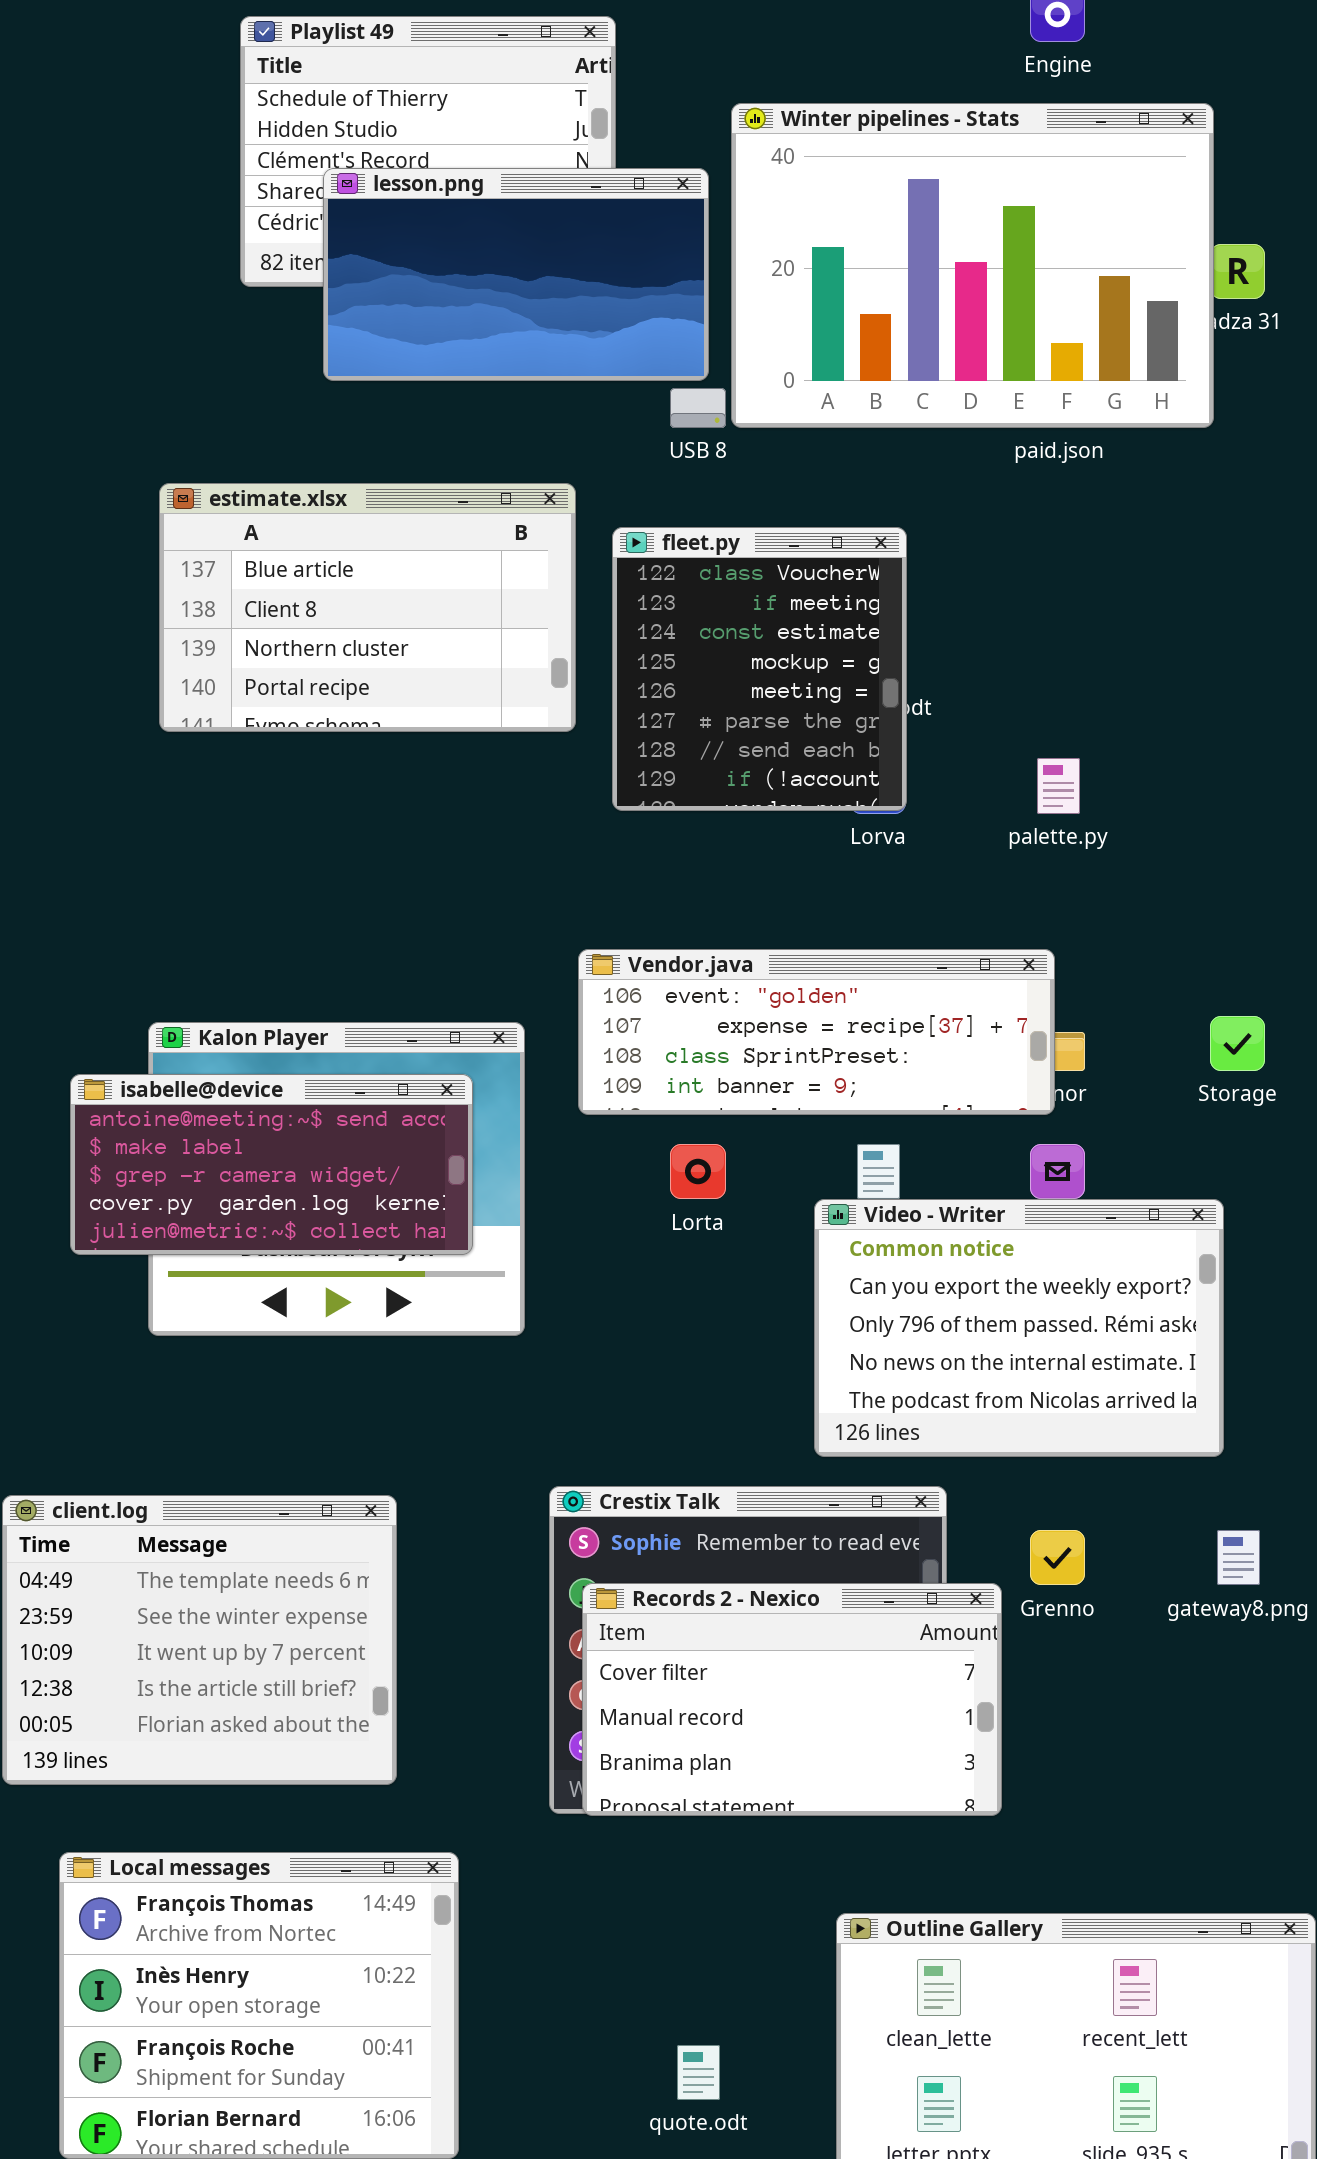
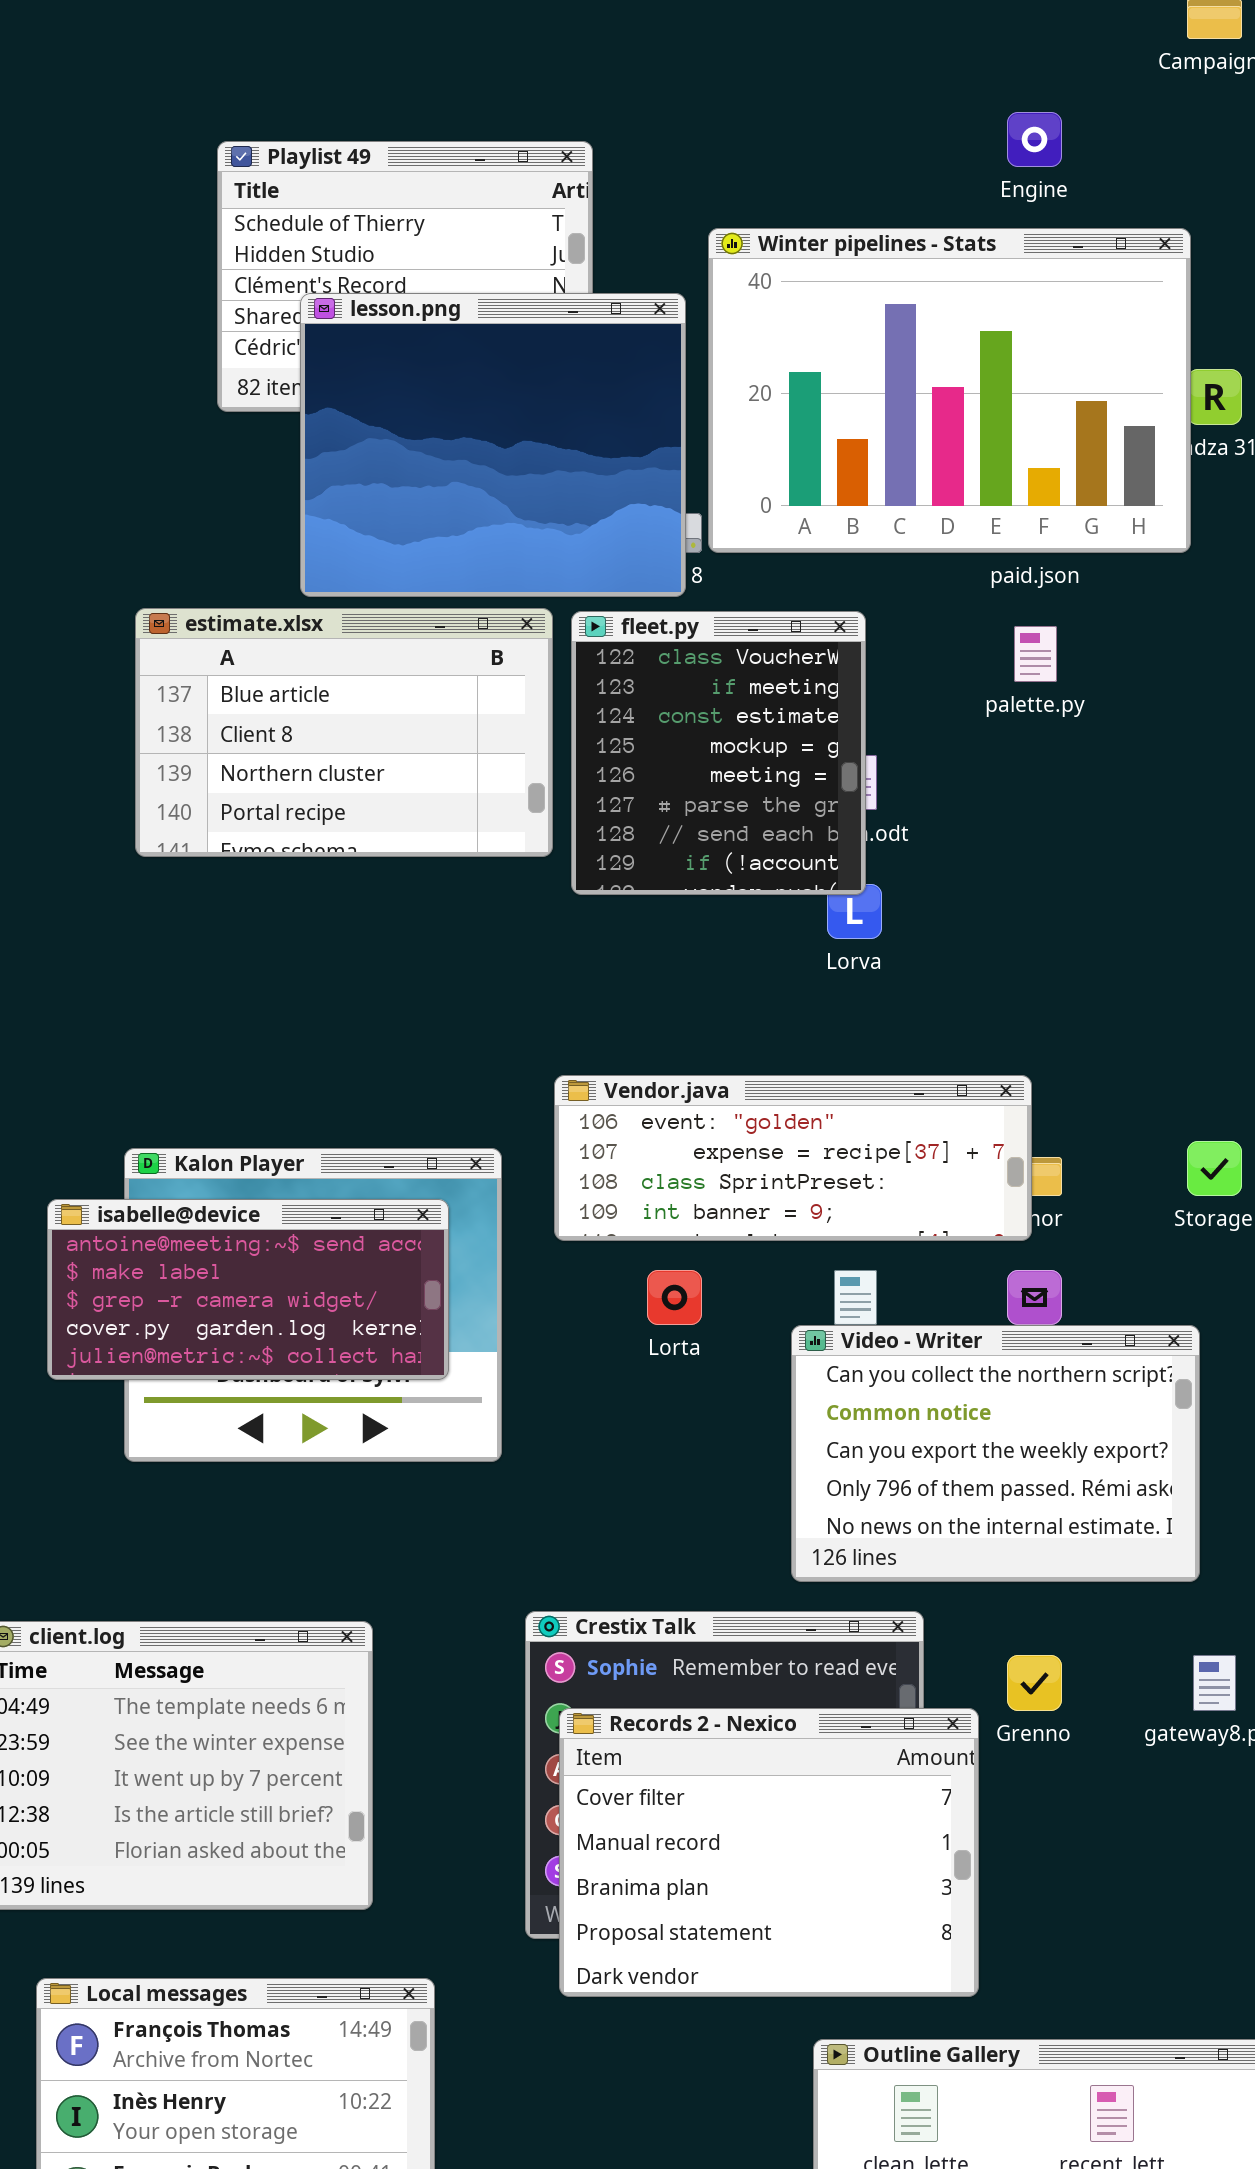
lesson.png: [323,168,709,381] -> [300,293,686,597], resized
fleet.py: [612,527,907,811] -> [571,611,866,895], moved
palette.py: [1037,758,1080,814] -> [1014,626,1057,682], moved
Video - Writer: [814,1199,1224,1457] -> [791,1325,1200,1582], scrolled up 1 row
Records 2 - Nexico: [582,1583,1002,1816] -> [559,1708,979,1997], resized

